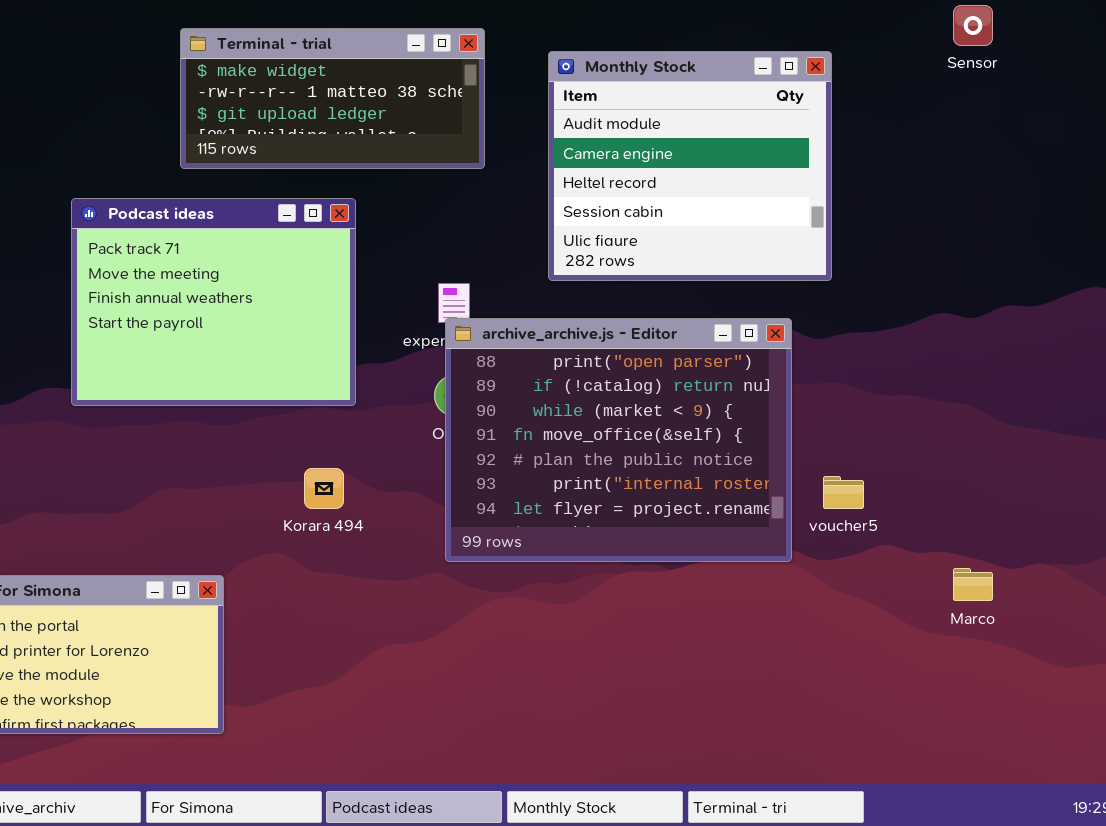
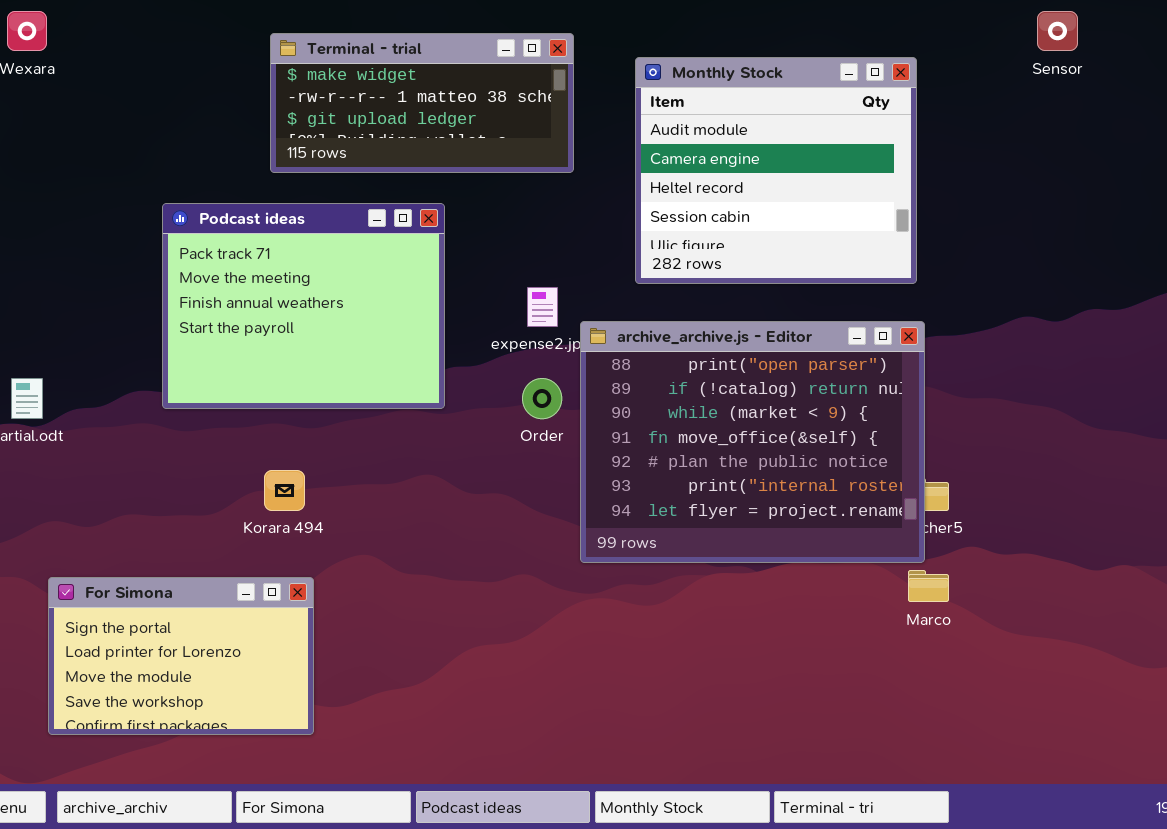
archive_archive.js - Editor: [445,318,792,562] -> [580,321,925,563], moved
Korara 494: [304,468,344,509] -> [264,470,305,511], moved
Marco: [953,568,993,601] -> [908,570,949,602], moved

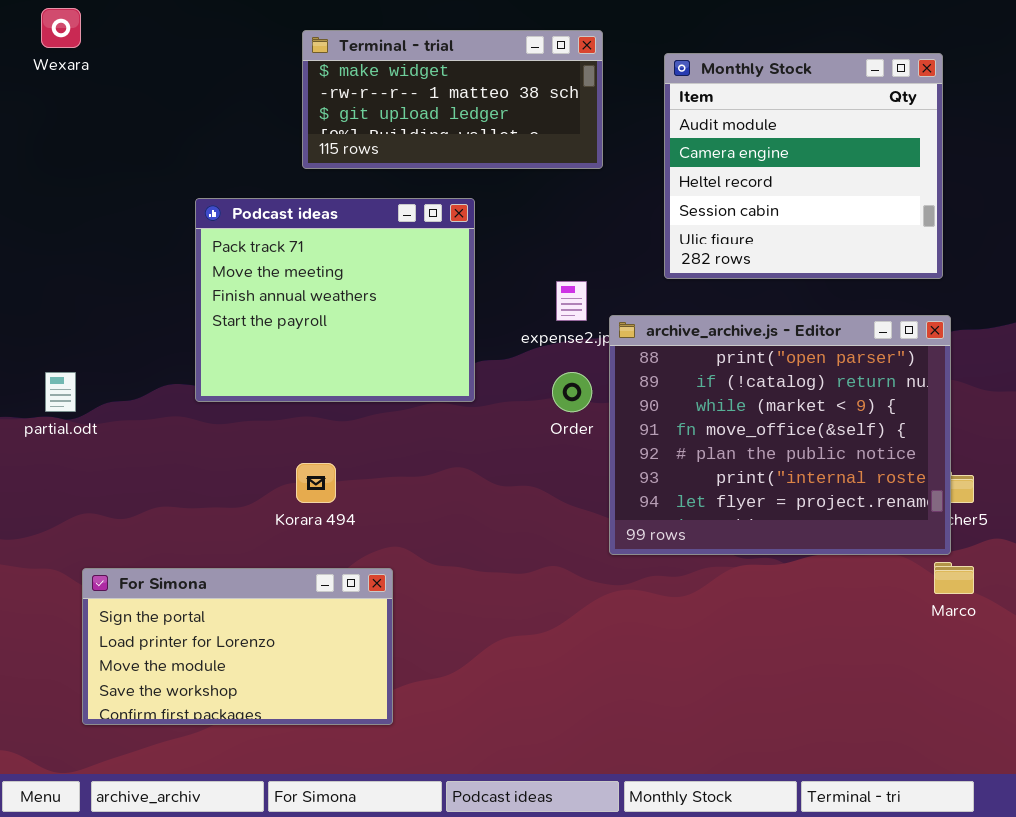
For Simona: [48,577,314,735] -> [82,568,393,725], resized

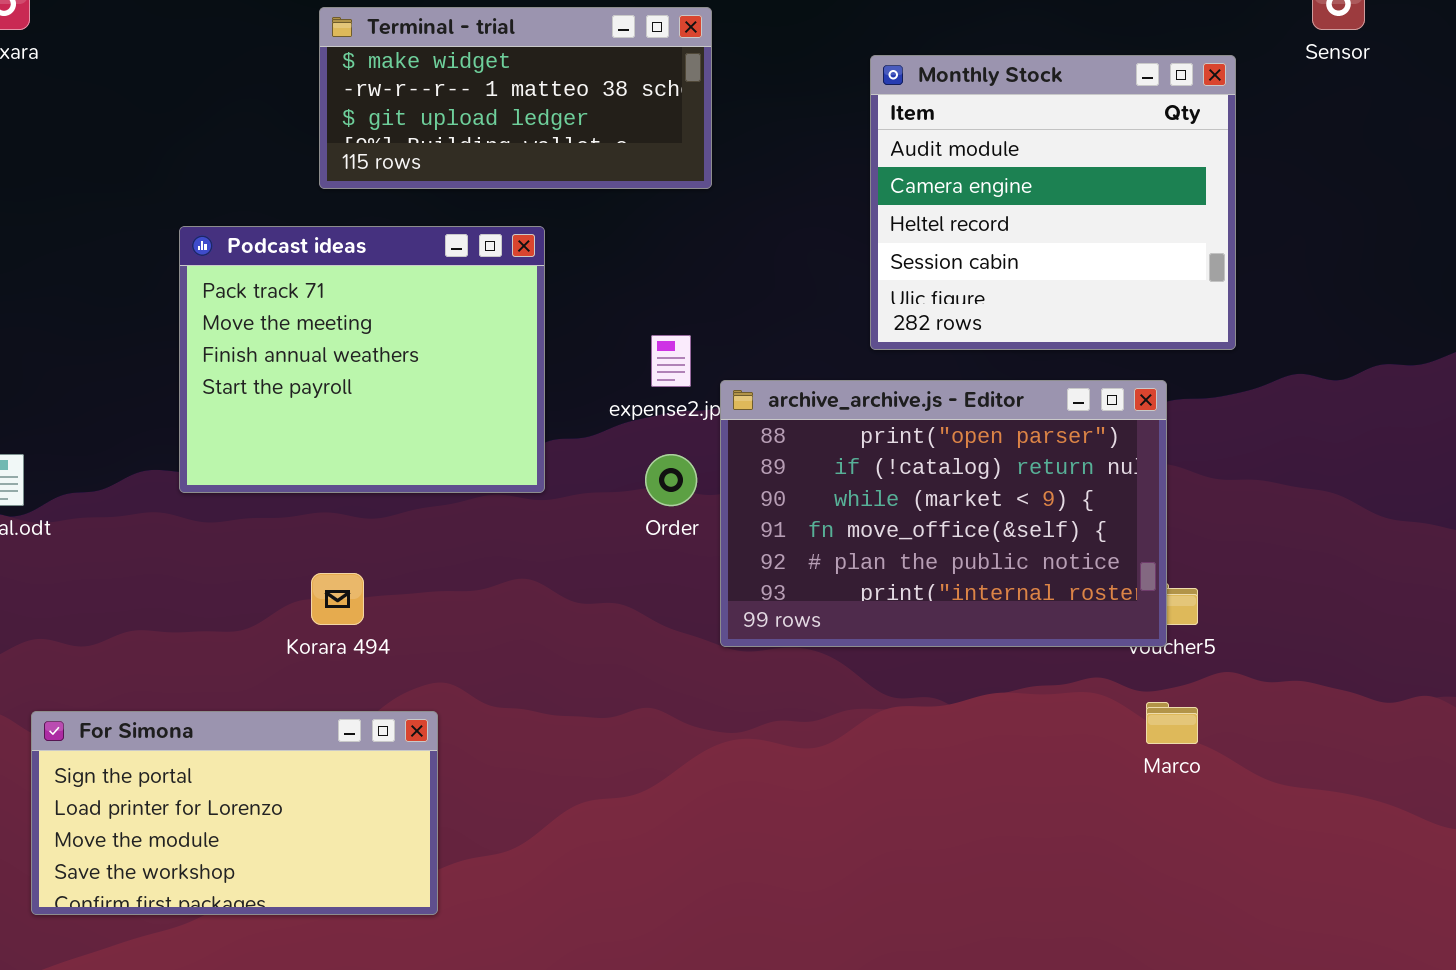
Monthly Stock: [664,53,943,279] -> [870,55,1236,350], moved
archive_archive.js - Editor: [609,315,951,555] -> [720,380,1167,647], resized

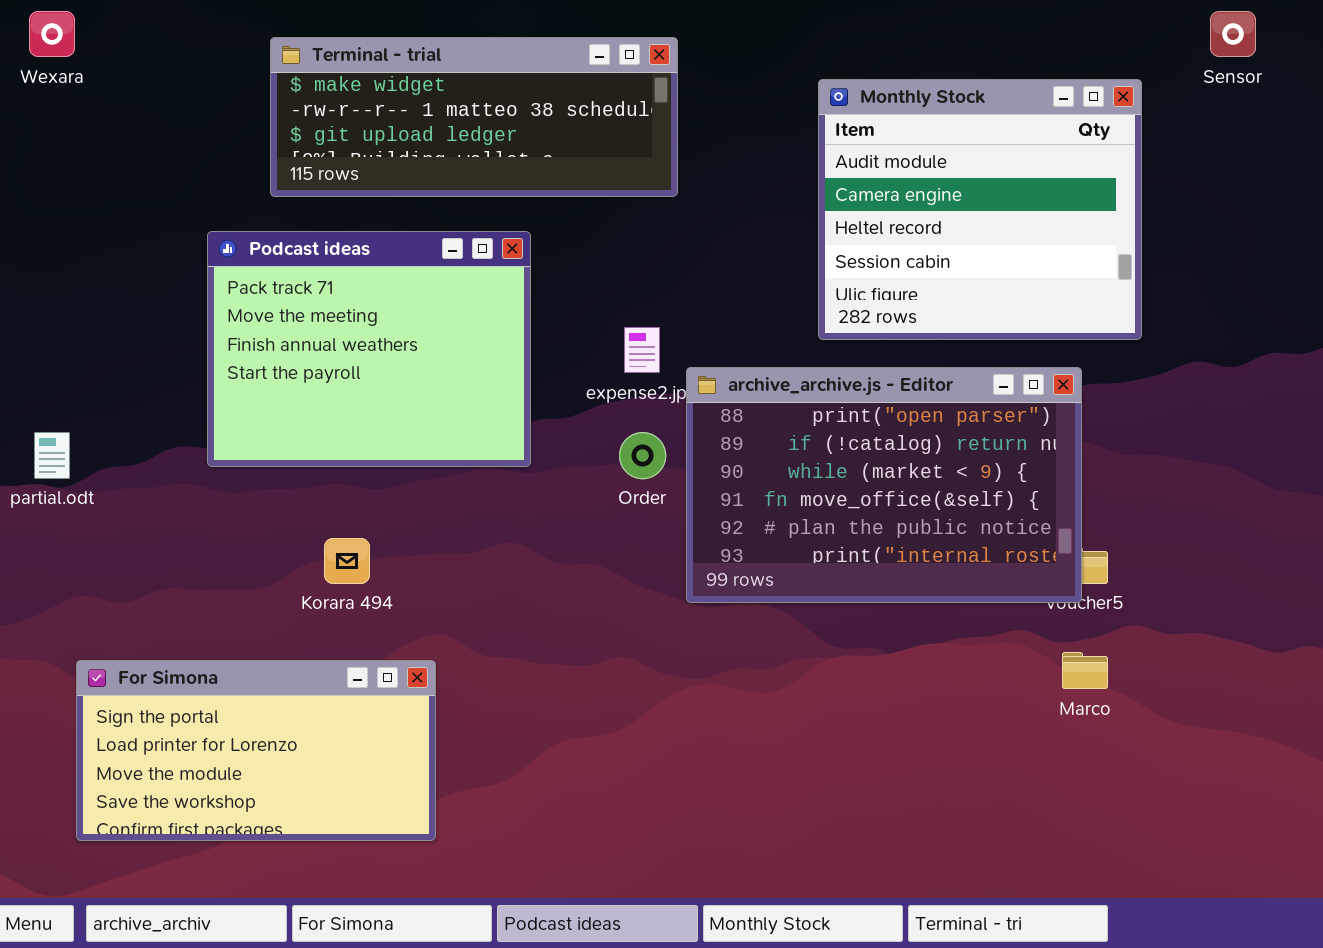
Terminal - trial: [319,7,712,189] -> [270,37,678,197], resized

